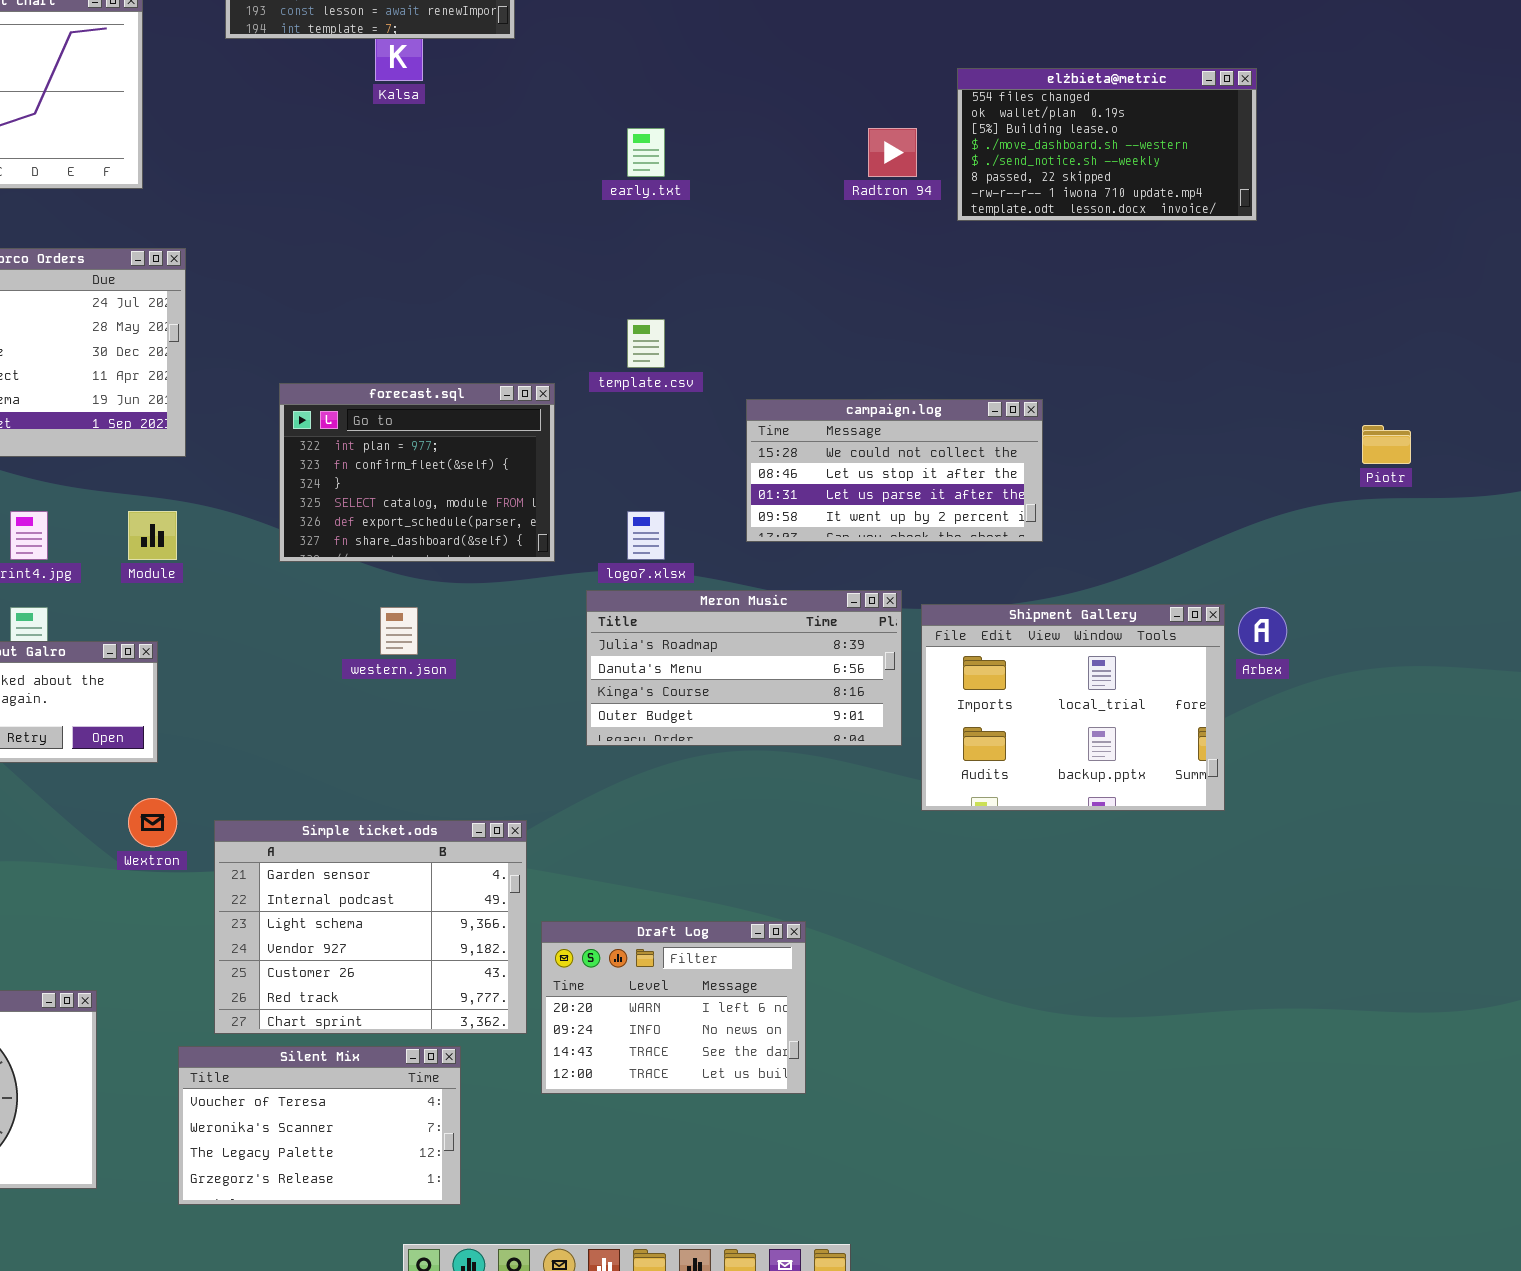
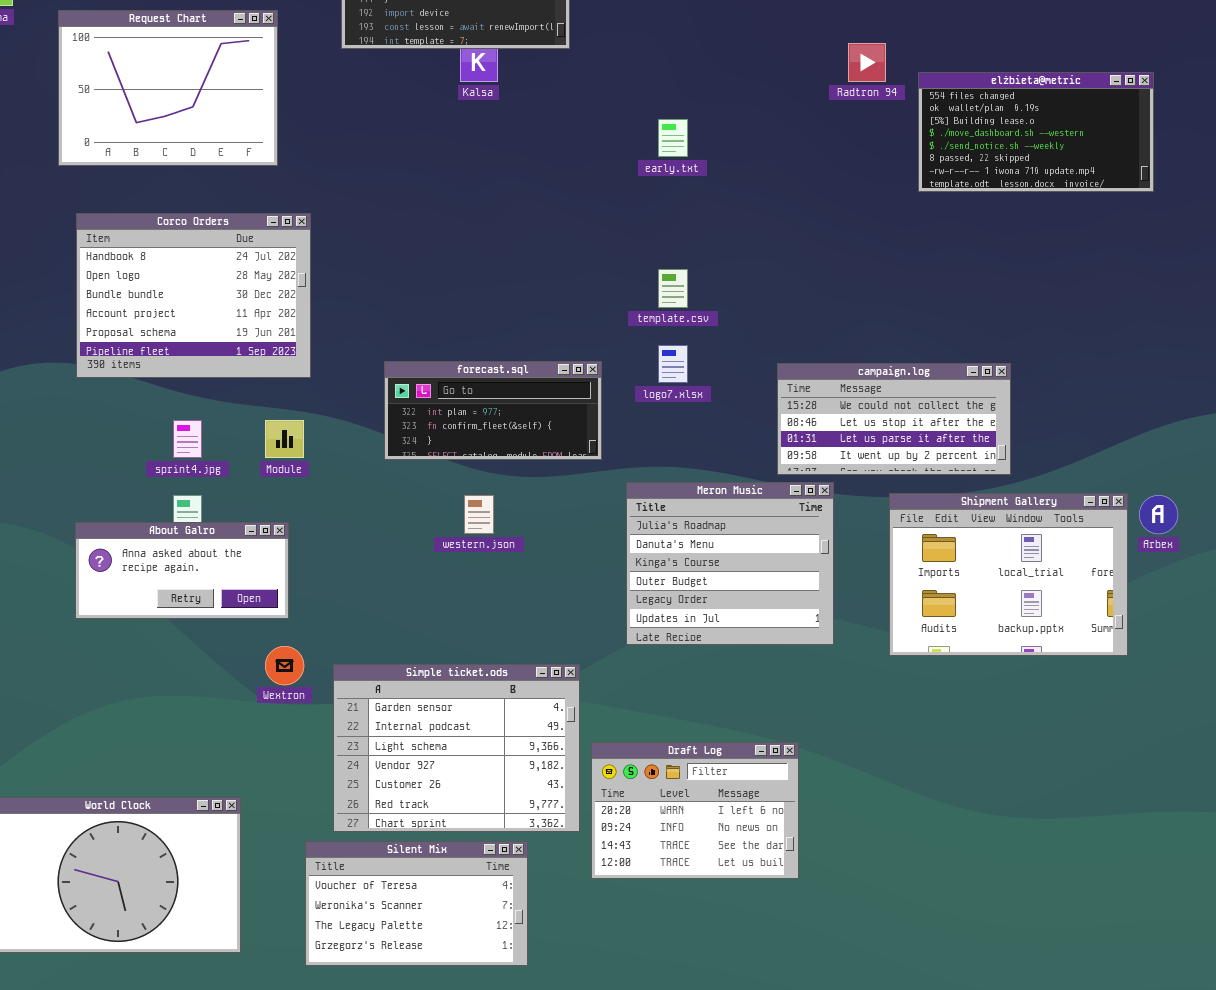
Radtron 94: [868,128,917,177] -> [848,43,886,82], moved
forecast.sql: [279,383,555,562] -> [384,361,602,460], resized
campaign.log: [746,399,1043,542] -> [777,363,1011,475], moved
logo7.xlsx: [627,511,665,560] -> [658,345,688,383], moved
Meron Music: [586,590,902,746] -> [626,482,834,645], resized

